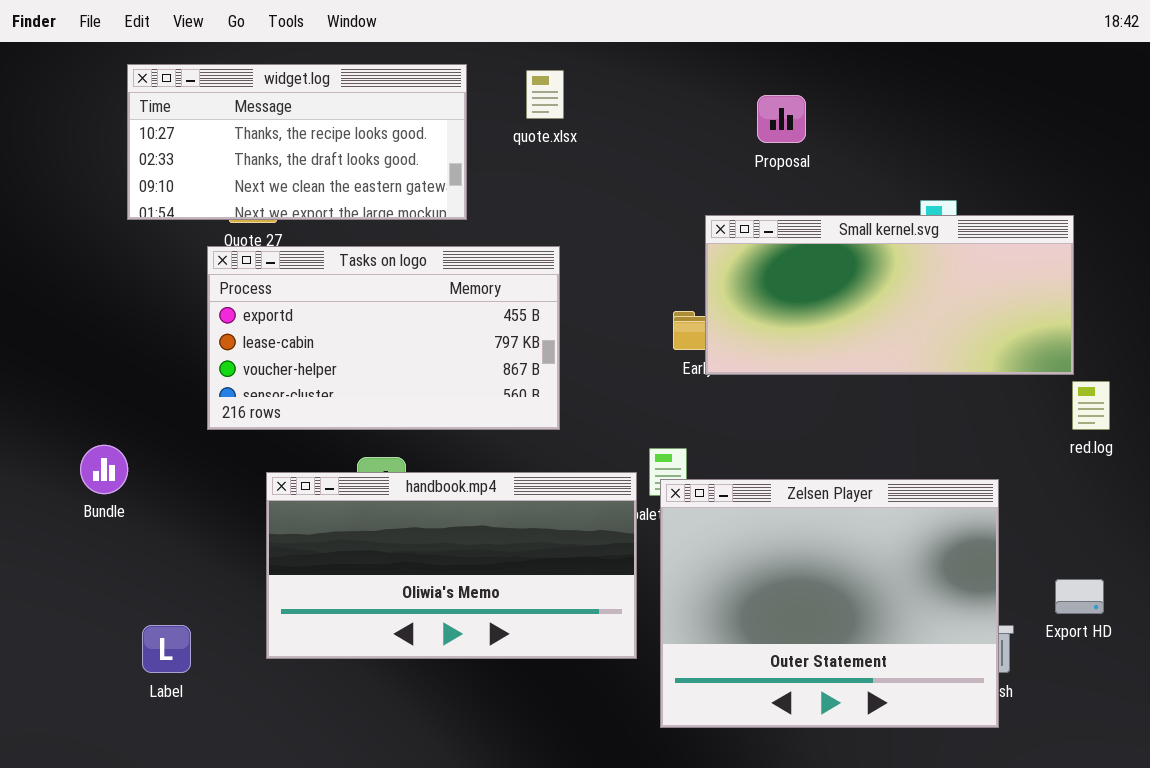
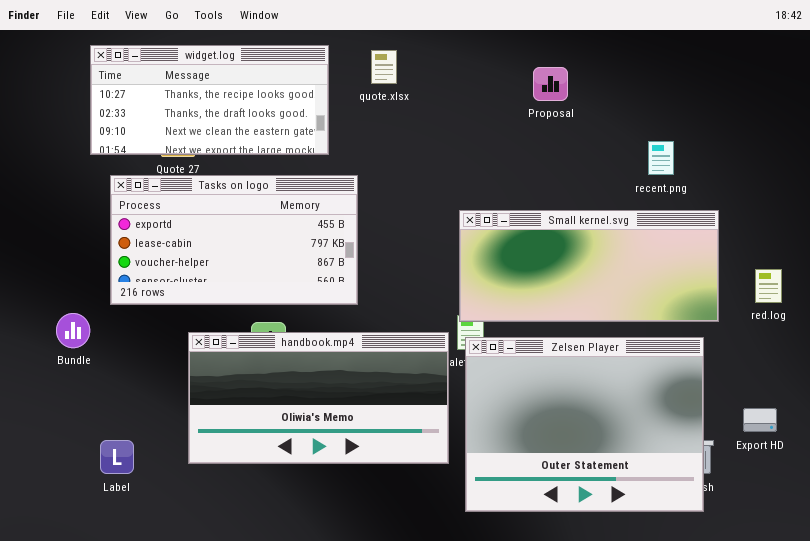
Small kernel.svg: [705,215,1074,375] -> [459,210,719,322], moved
Tasks on logo: [207,246,560,430] -> [110,175,358,305], moved

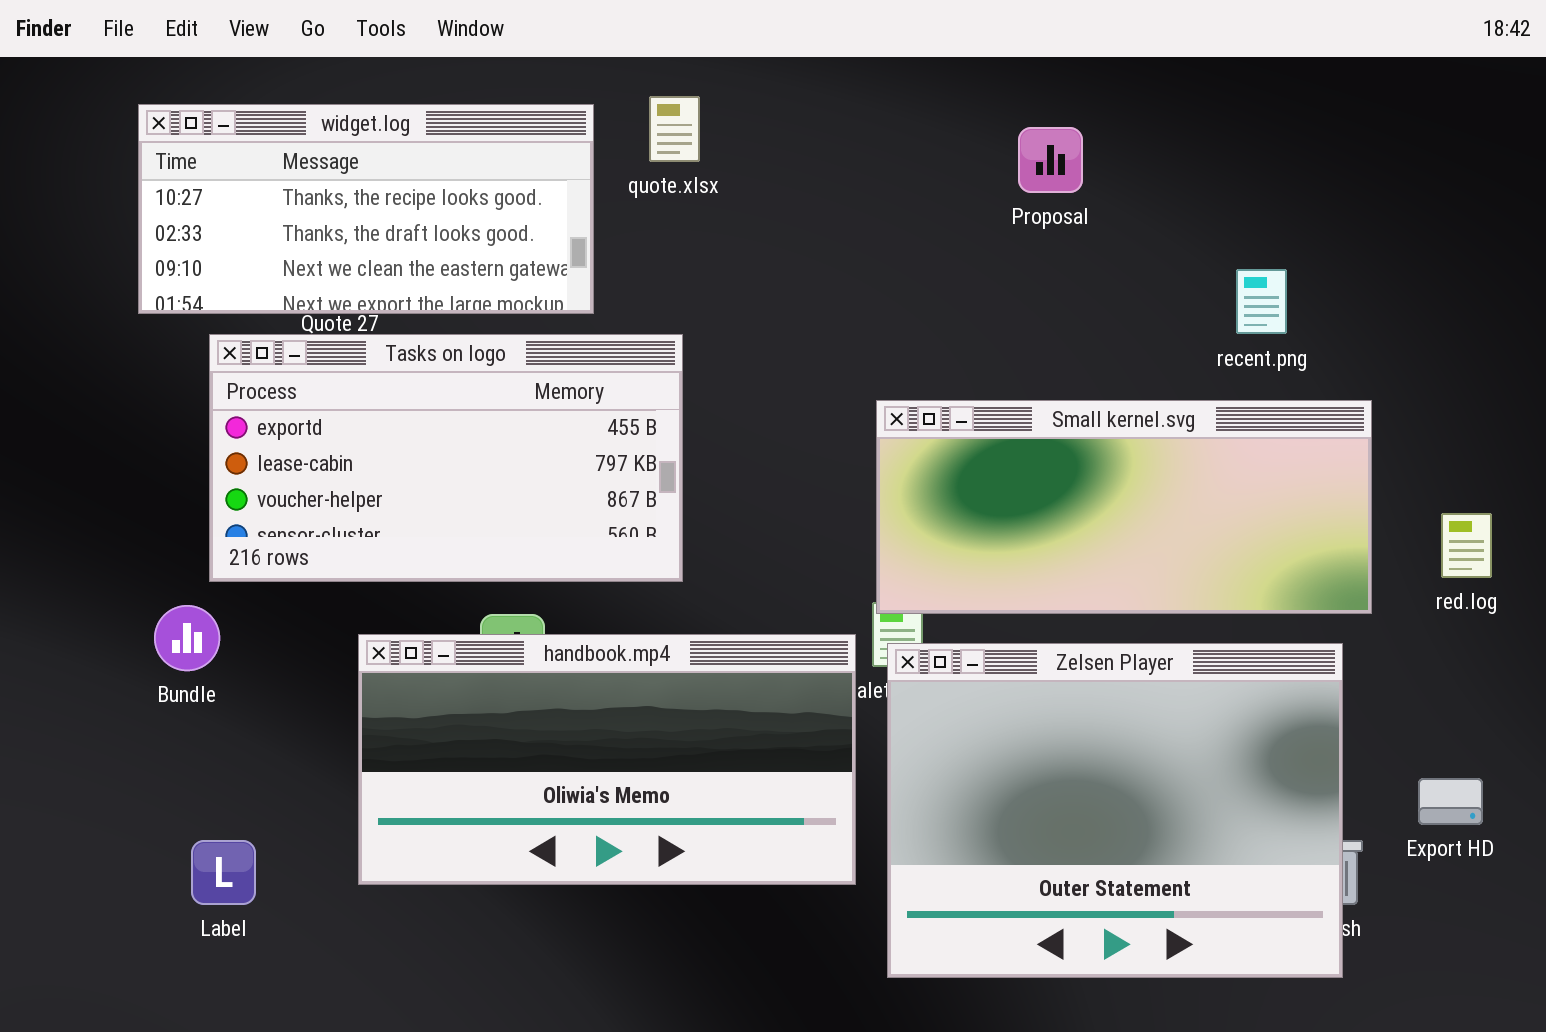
widget.log: [90,45,329,155] -> [138,104,594,314], moved
quote.xlsx: [371,50,397,84] -> [649,96,700,162], moved
Bundle: [56,313,90,348] -> [154,605,220,671], moved

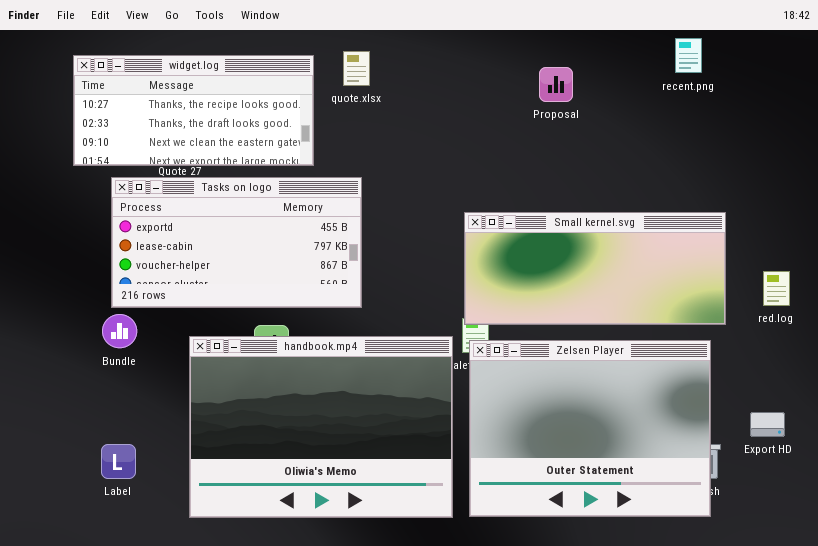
recent.png: [1236,269,1287,334] -> [675,38,702,73], moved
Bundle: [154,605,220,671] -> [102,314,137,348], moved
handbook.mp4: [358,634,856,885] -> [189,336,453,518], resized

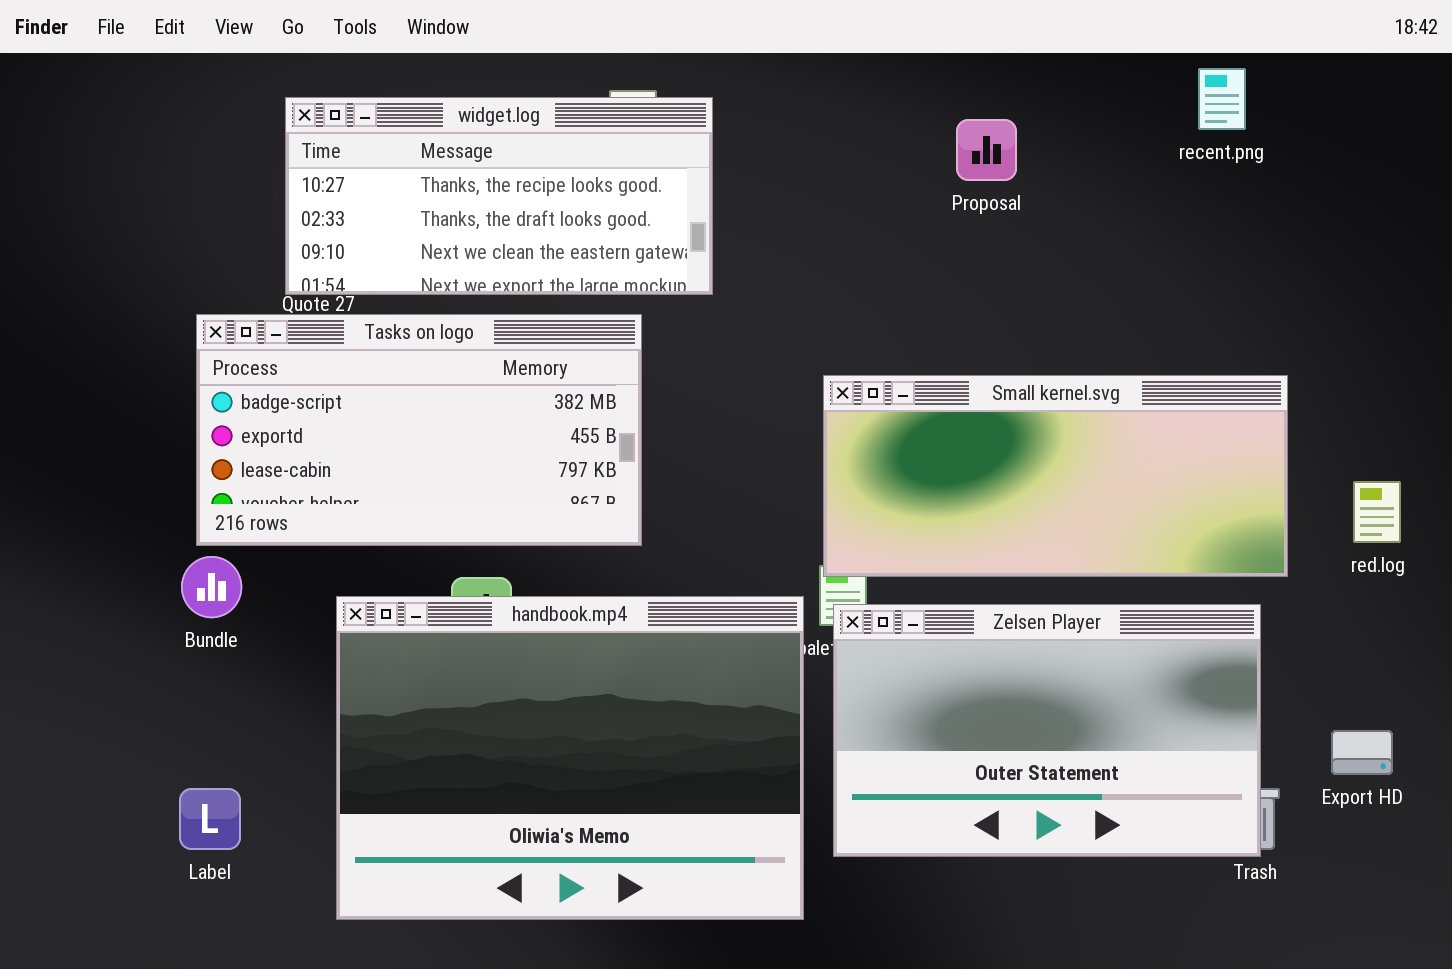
widget.log: [73,55,314,166] -> [285,97,713,295], moved
Tasks on logo: [111,177,362,308] -> [196,314,642,546], scrolled up 1 row
Zelsen Player: [469,340,711,517] -> [833,604,1261,857], resized

